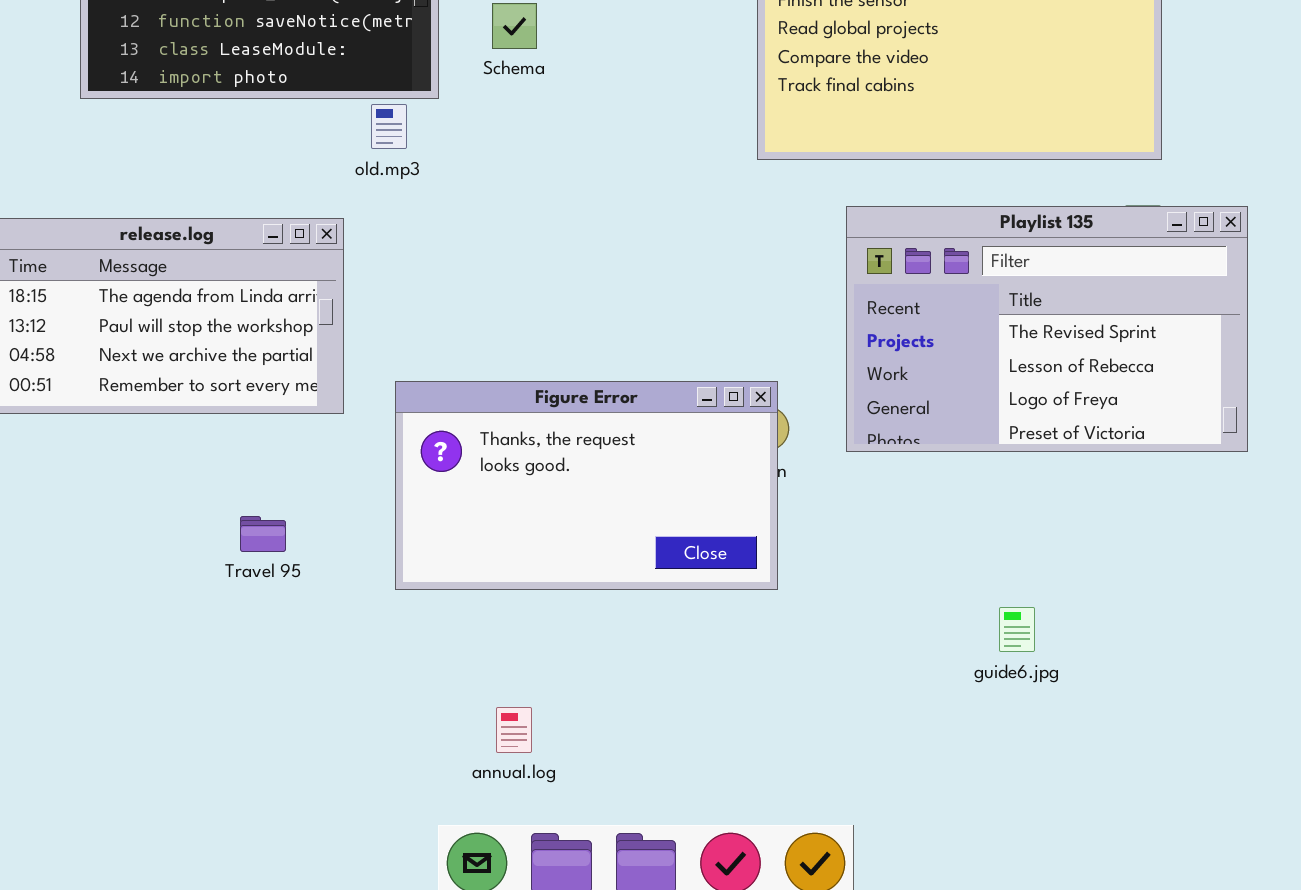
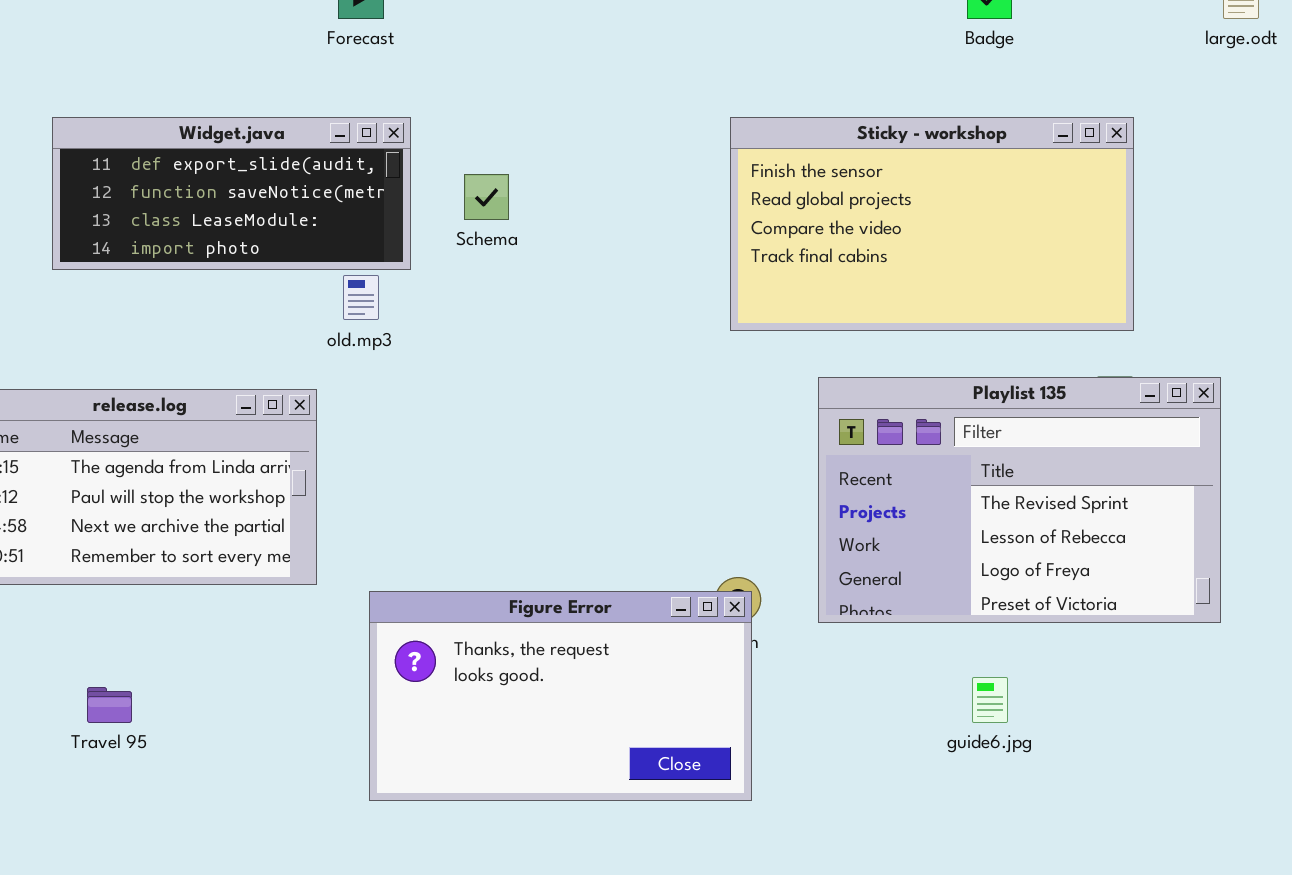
Figure Error: [395,381,778,590] -> [369,591,752,801], moved
Travel 95: [240,516,286,552] -> [87,687,132,723], moved
guide6.jpg: [999,607,1035,652] -> [972,677,1008,723], moved

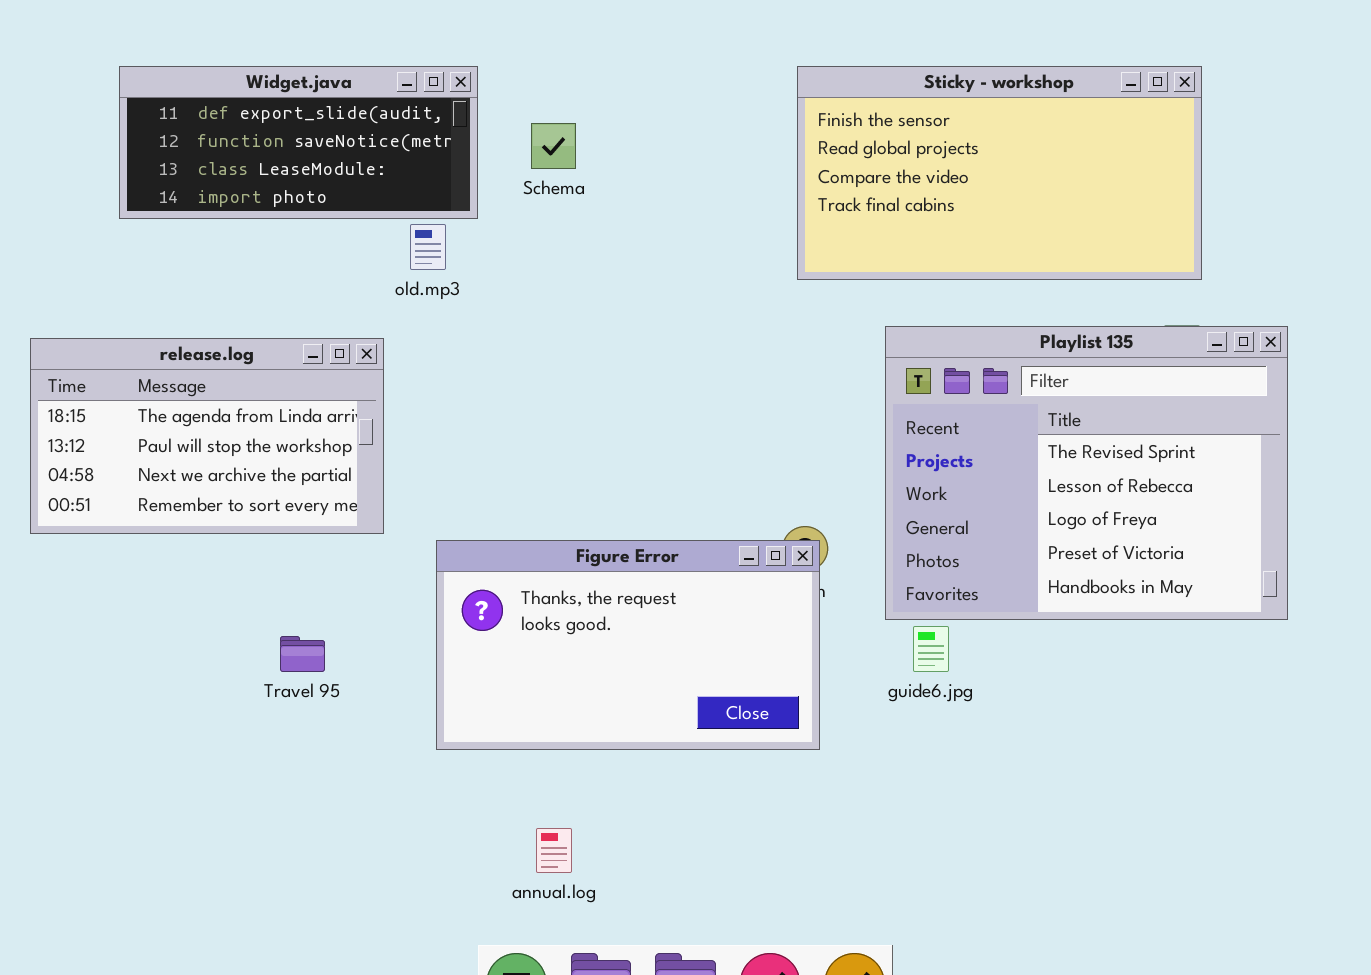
Playlist 135: [818,377,1221,623] -> [885,326,1288,620], resized
guide6.jpg: [972,677,1008,723] -> [913,626,949,672], moved
Travel 95: [87,687,132,723] -> [280,636,325,672], moved

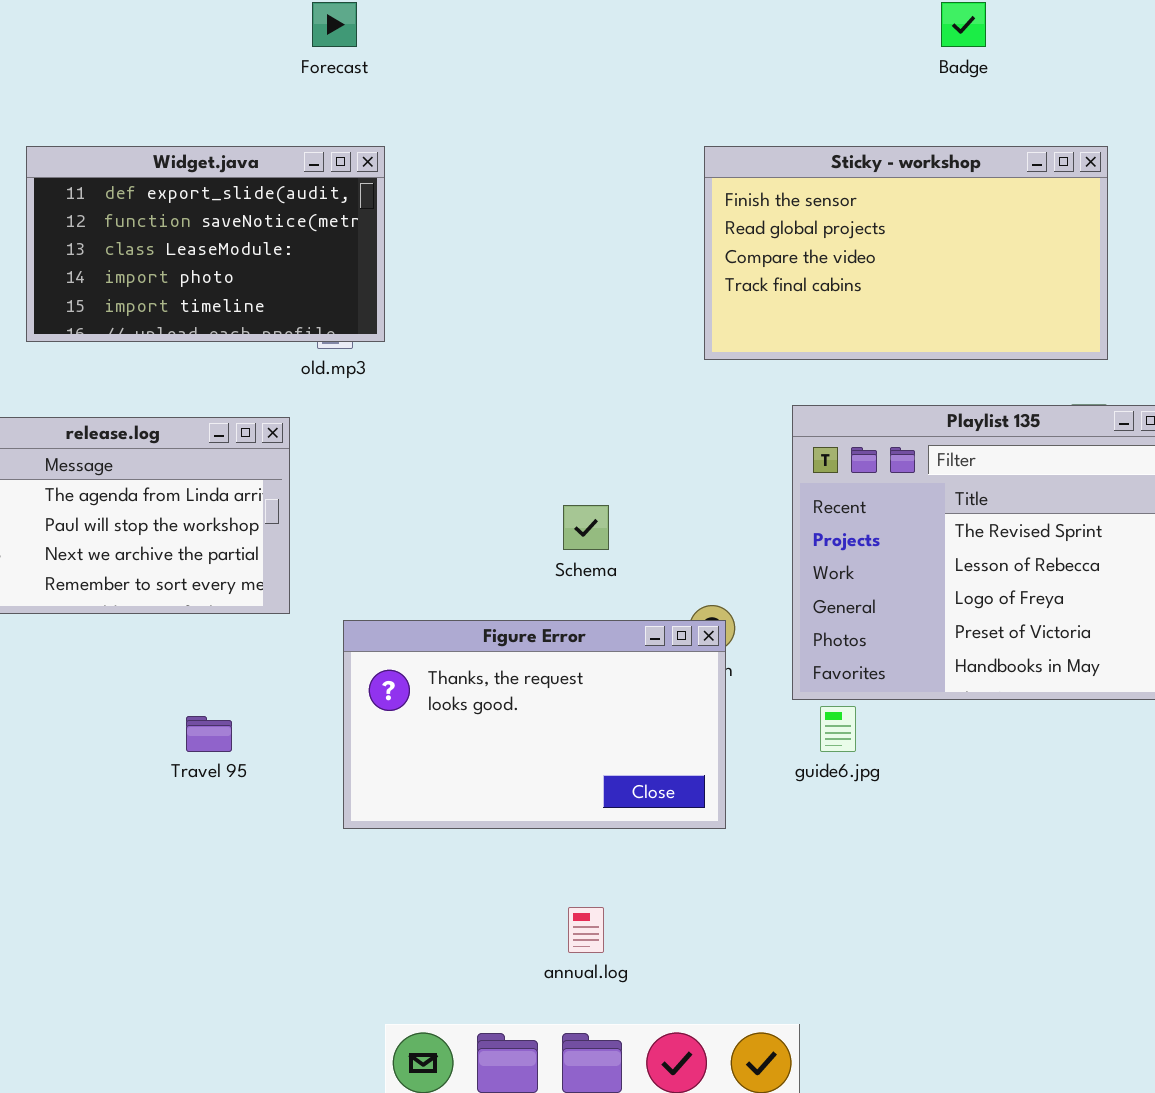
Widget.java: [119,66,478,219] -> [26,146,385,342], resized
Schema: [531,123,576,169] -> [563,505,609,550], moved
annual.log: [536,828,572,873] -> [568,907,604,953], moved

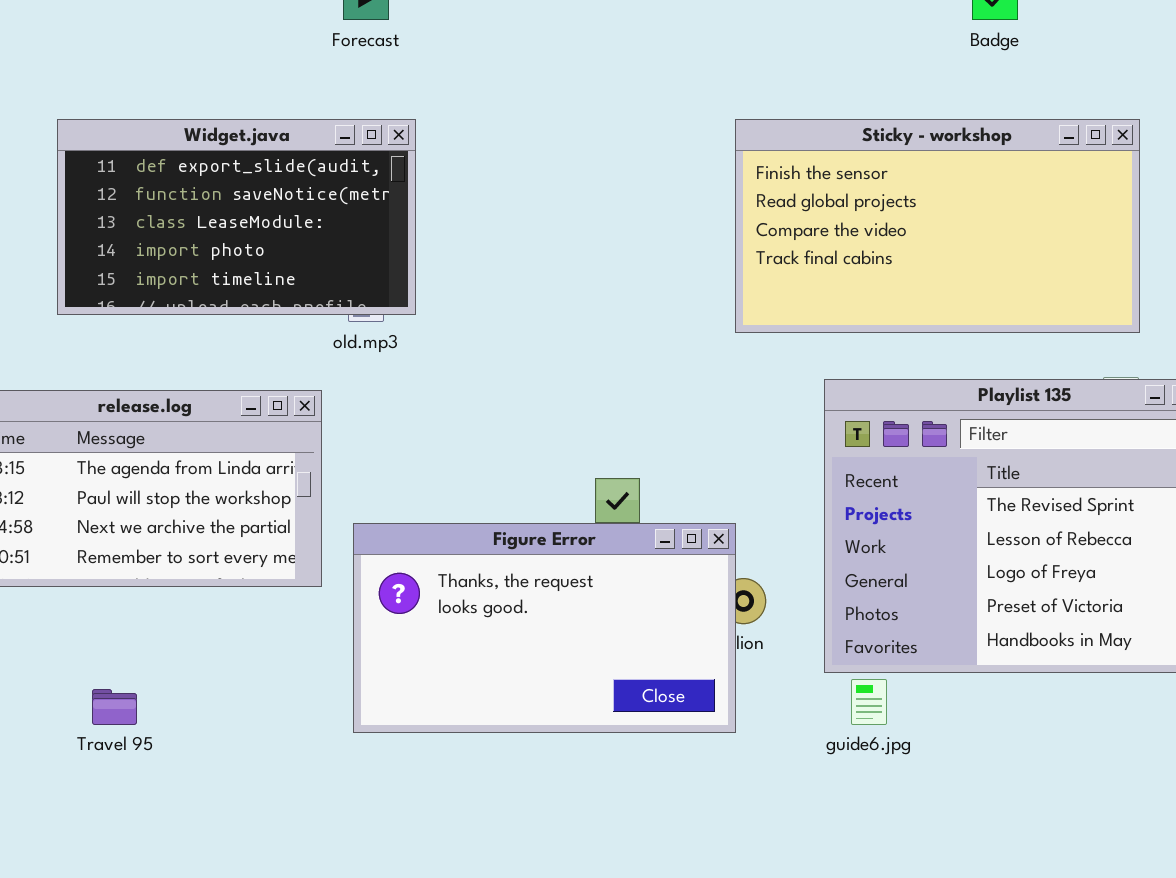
Figure Error: [343,620,726,829] -> [353,523,736,733], moved
Travel 95: [186,716,232,752] -> [92,689,137,725], moved

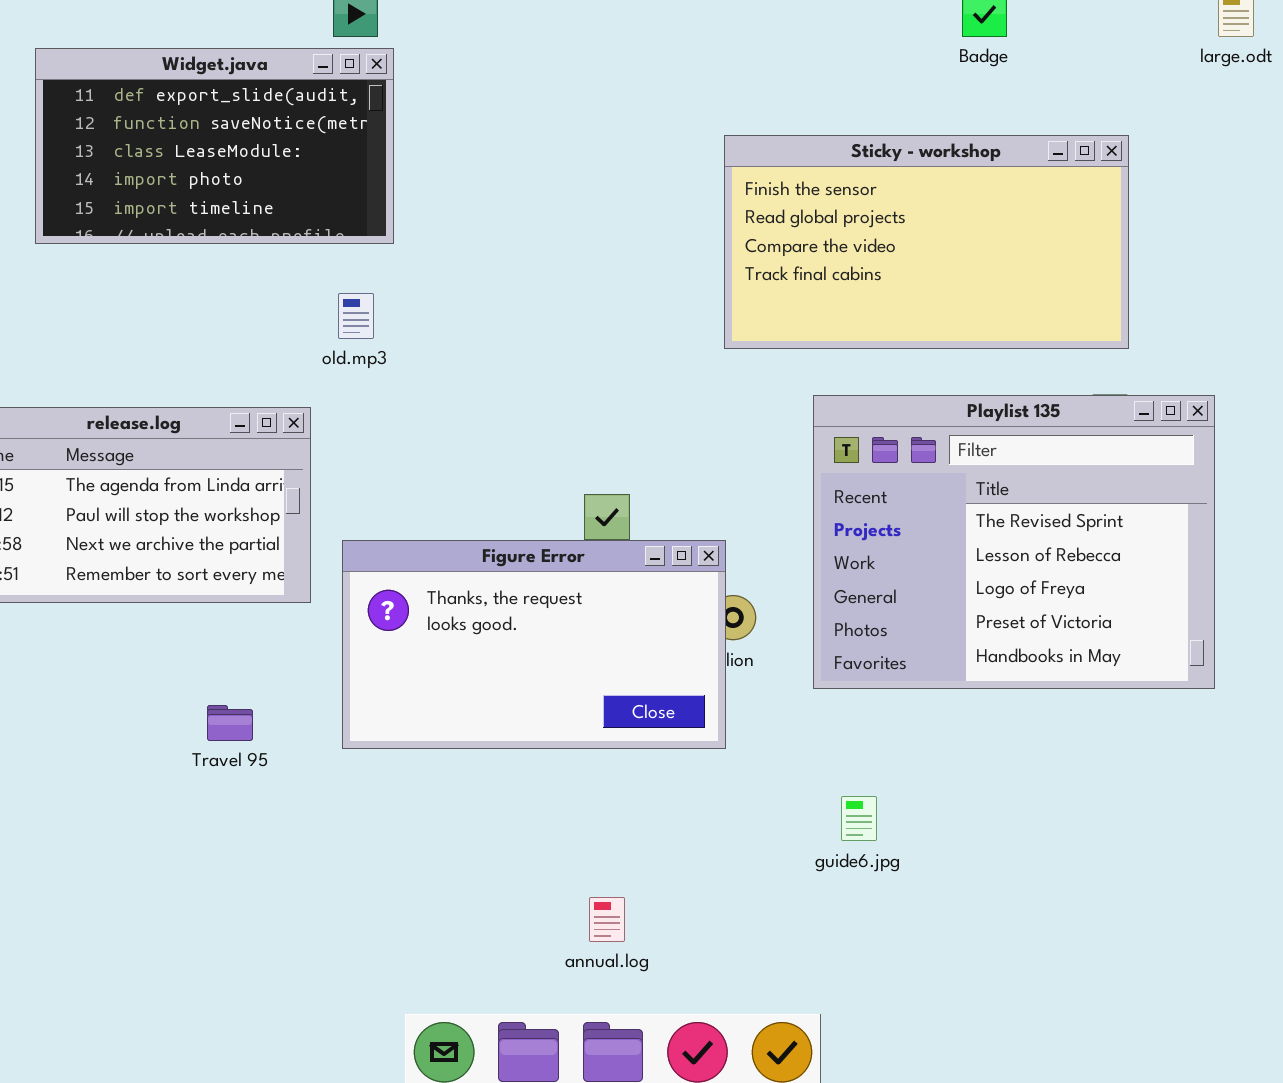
Widget.java: [57,119,416,315] -> [35,48,394,244], moved
guide6.jpg: [851,679,887,725] -> [841,796,877,841], moved
Travel 95: [92,689,137,725] -> [207,705,253,741], moved

